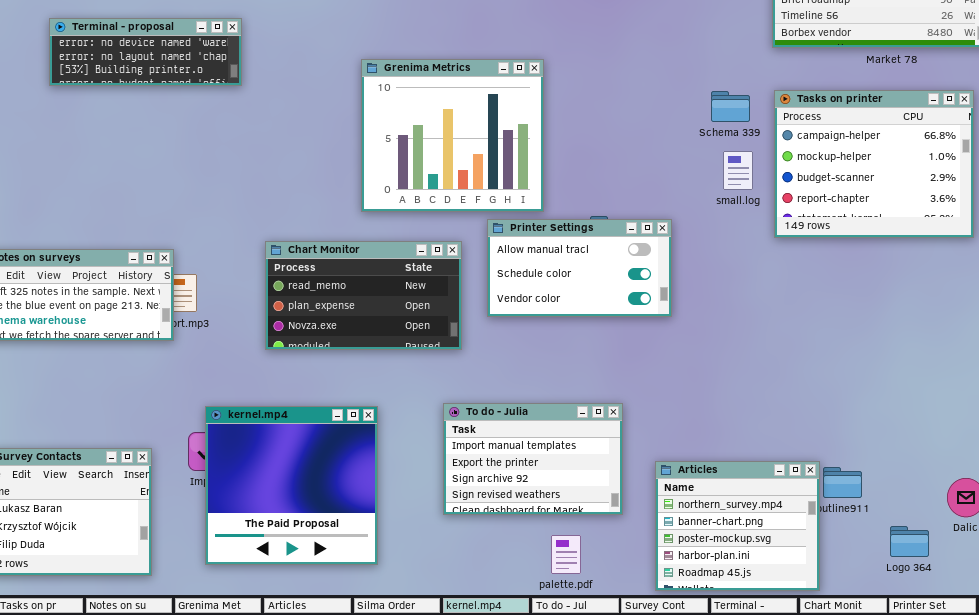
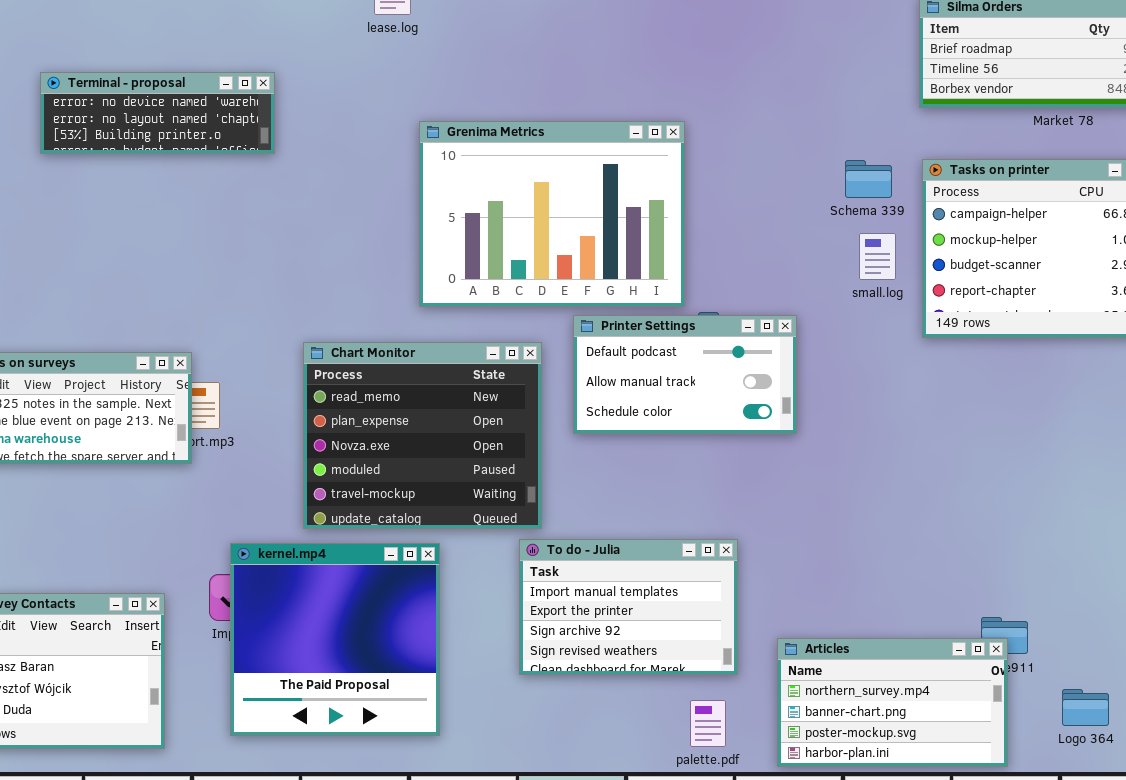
Grenima Metrics: [361,59,544,212] -> [419,121,685,307], resized
Printer Settings: [487,219,672,317] -> [573,315,797,434], scrolled up 1 row
Chart Monitor: [265,241,462,350] -> [303,342,542,529], resized
Articles: [655,461,820,591] -> [777,638,1008,767], resized
palette.pdf: [551,535,581,574] -> [690,700,726,747], moved

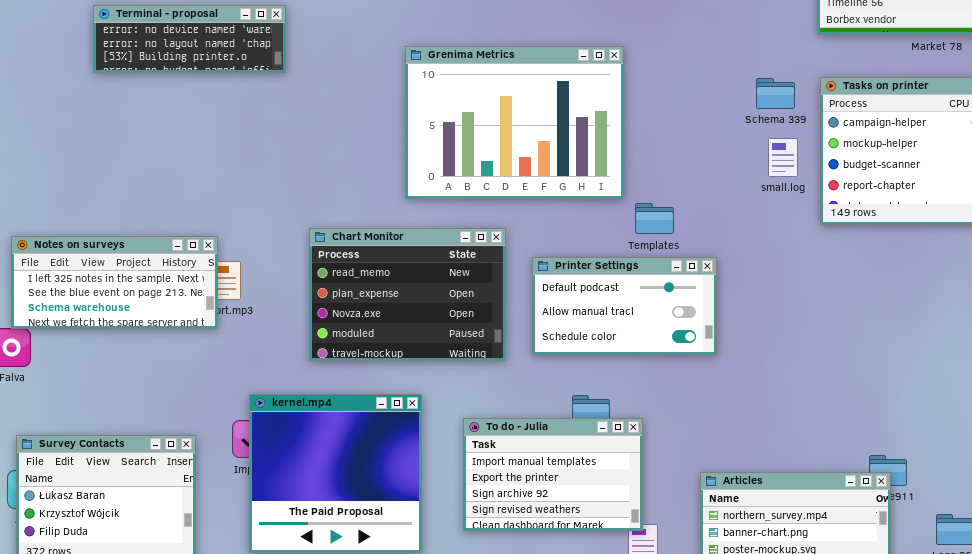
Printer Settings: [573,315,797,434] -> [532,257,717,355], moved
Chart Monitor: [303,342,542,529] -> [309,228,506,361], resized
To do - Julia: [519,539,738,675] -> [463,418,643,531], moved

